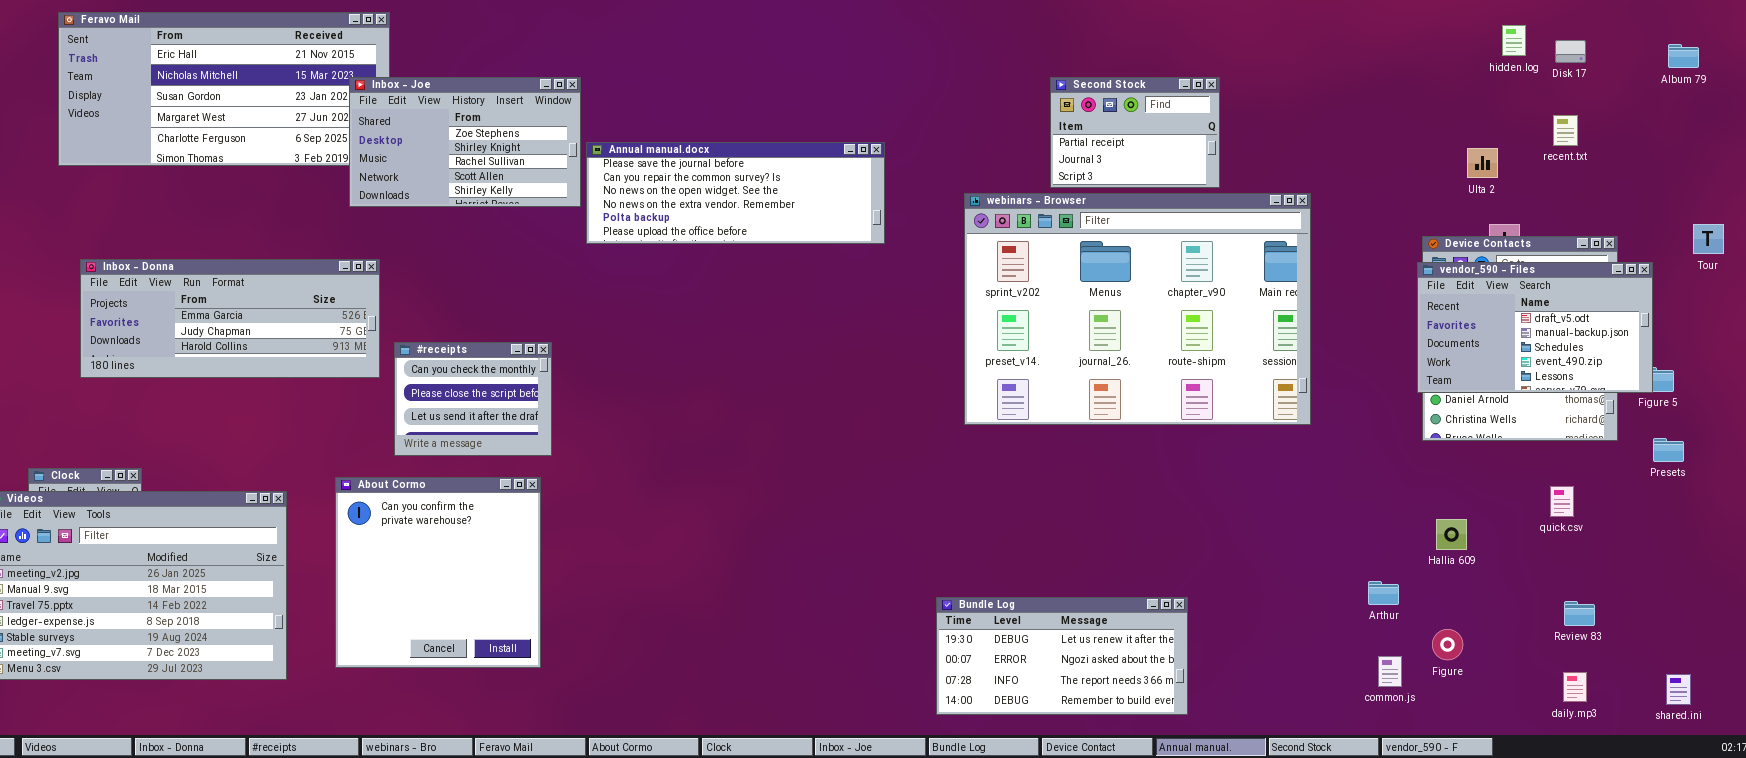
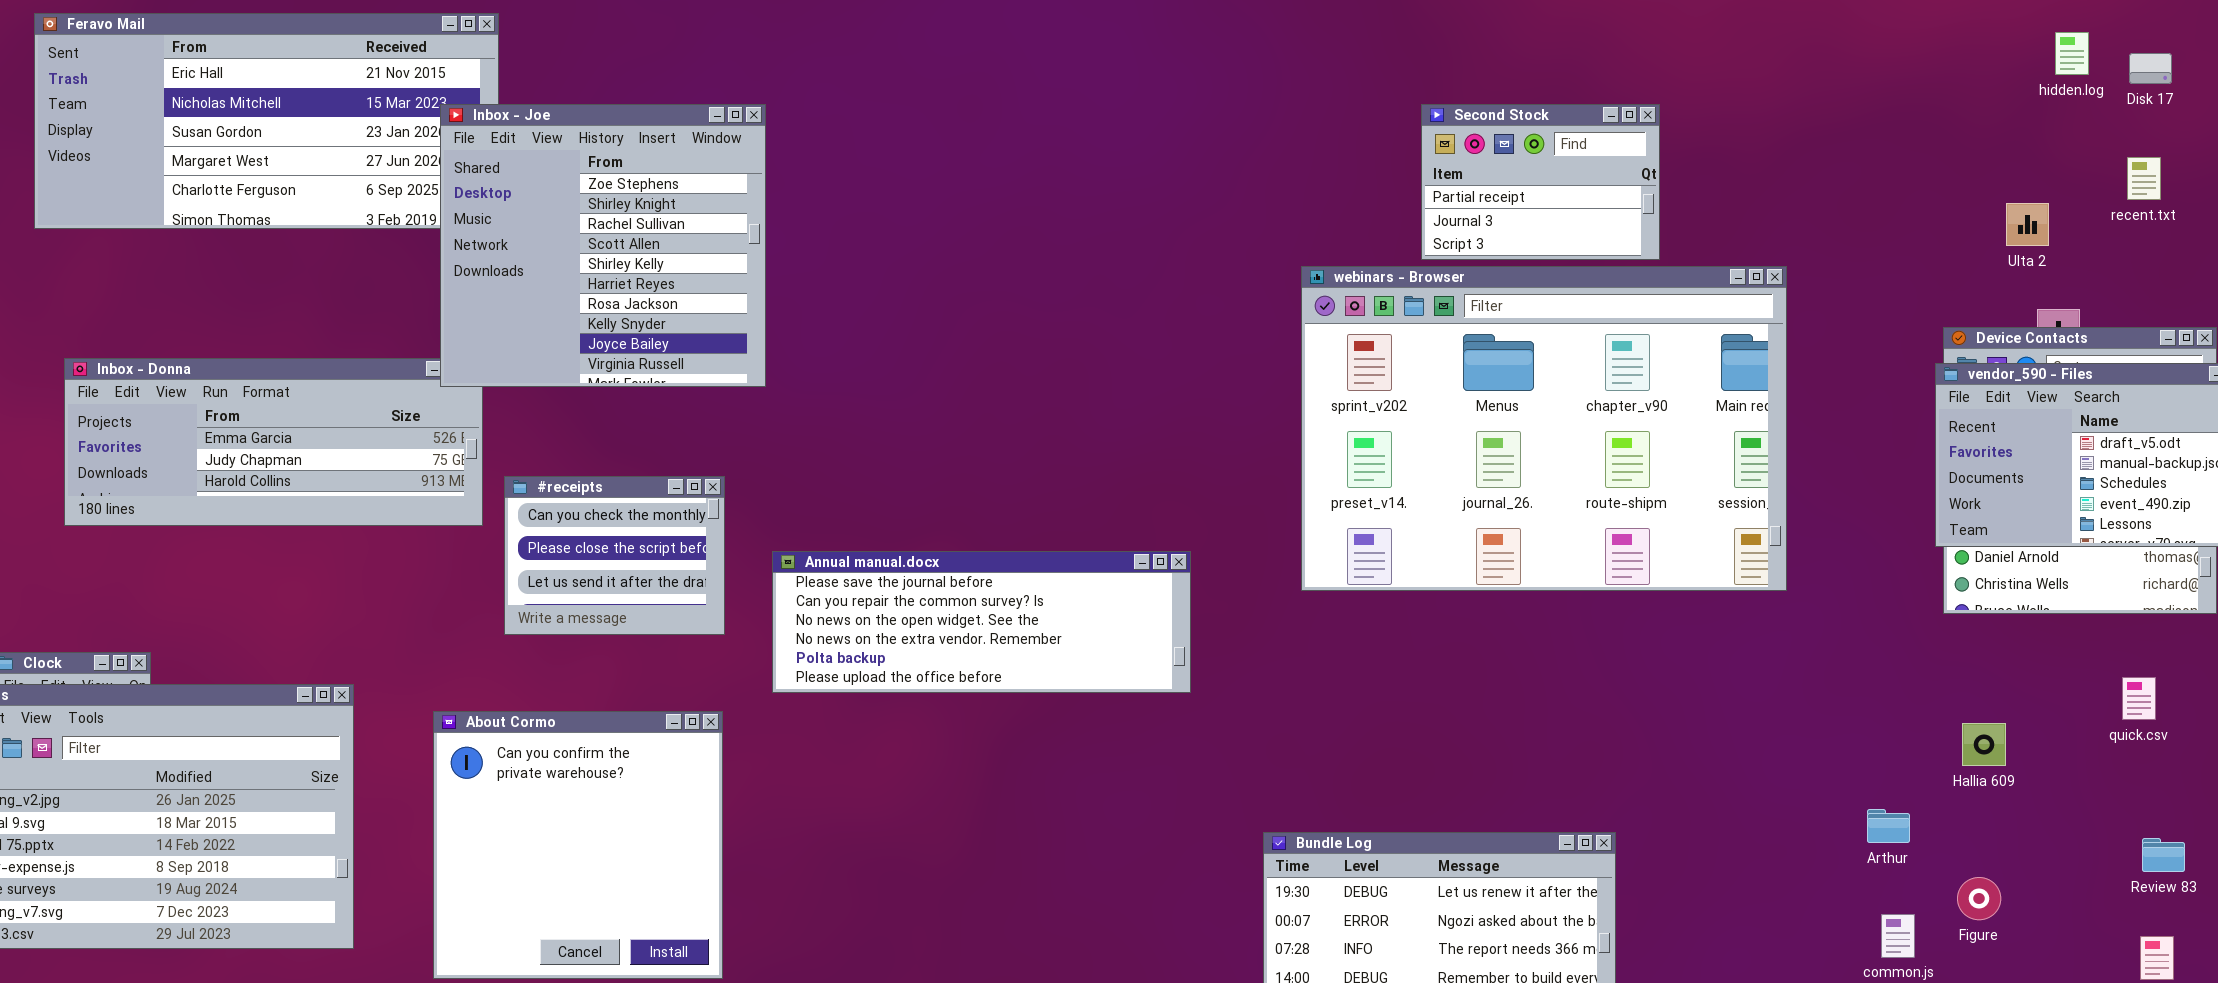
Inbox - Joe: [349,77,581,207] -> [440,104,766,387], resized
Annual manual.docx: [586,142,885,244] -> [772,551,1191,693], moved
About Cormo: [335,477,541,668] -> [433,711,723,979], moved

